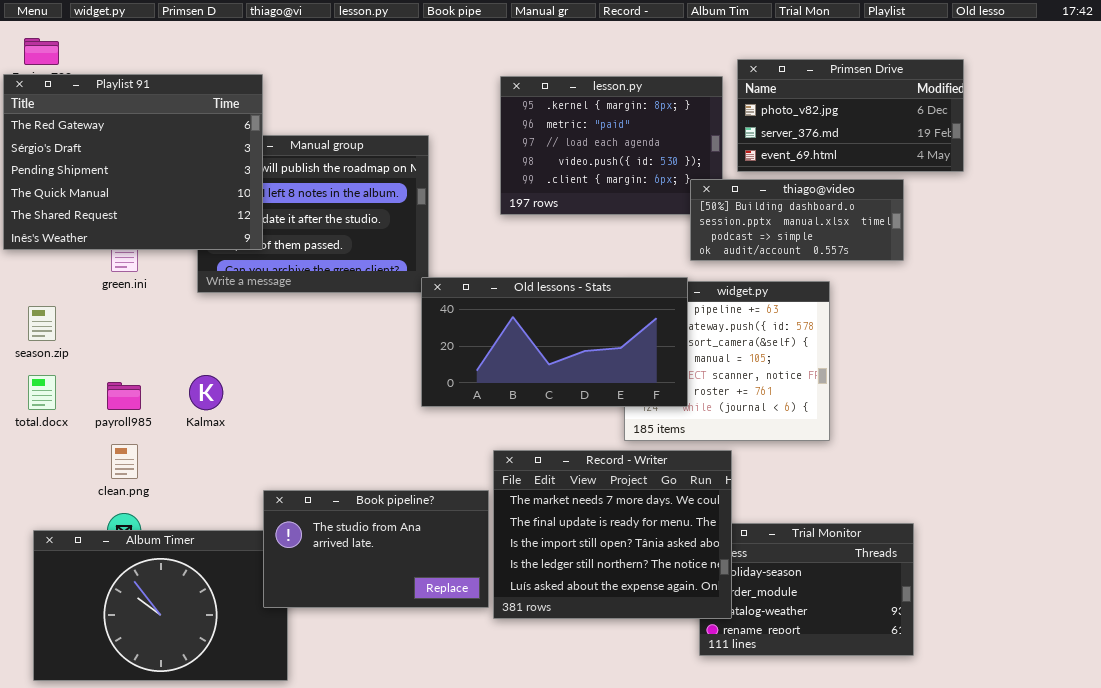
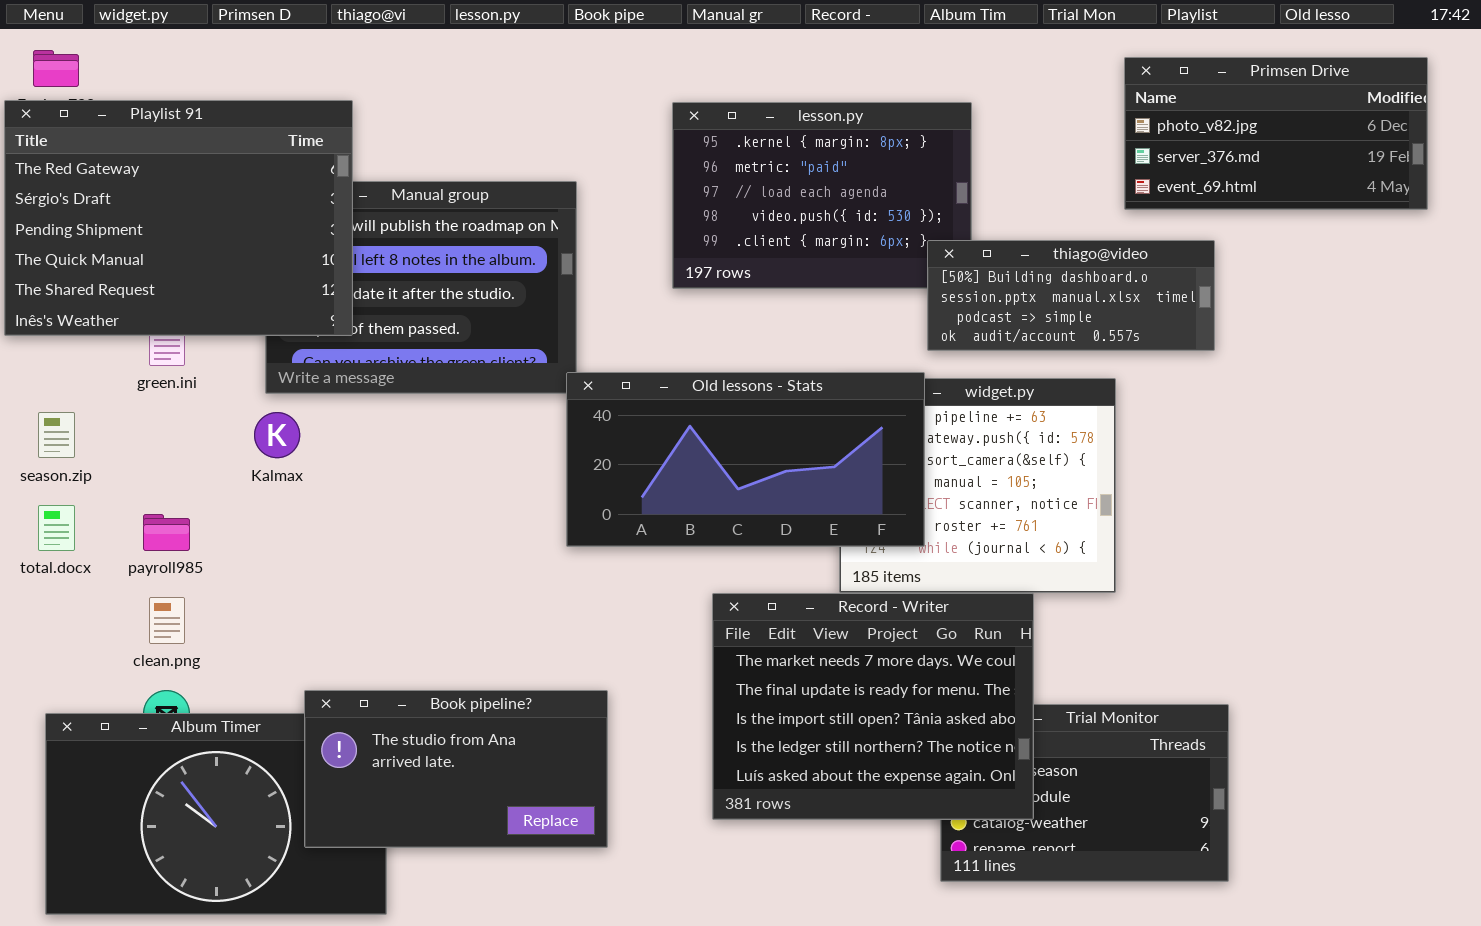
Primsen Drive: [737,59,964,172] -> [1124,57,1428,210], moved
Kalmax: [189,375,223,410] -> [254,412,300,458], moved
Record - Writer: [493,450,732,619] -> [712,593,1034,820], moved
Book pipeline?: [263,490,489,608] -> [304,690,608,848], moved

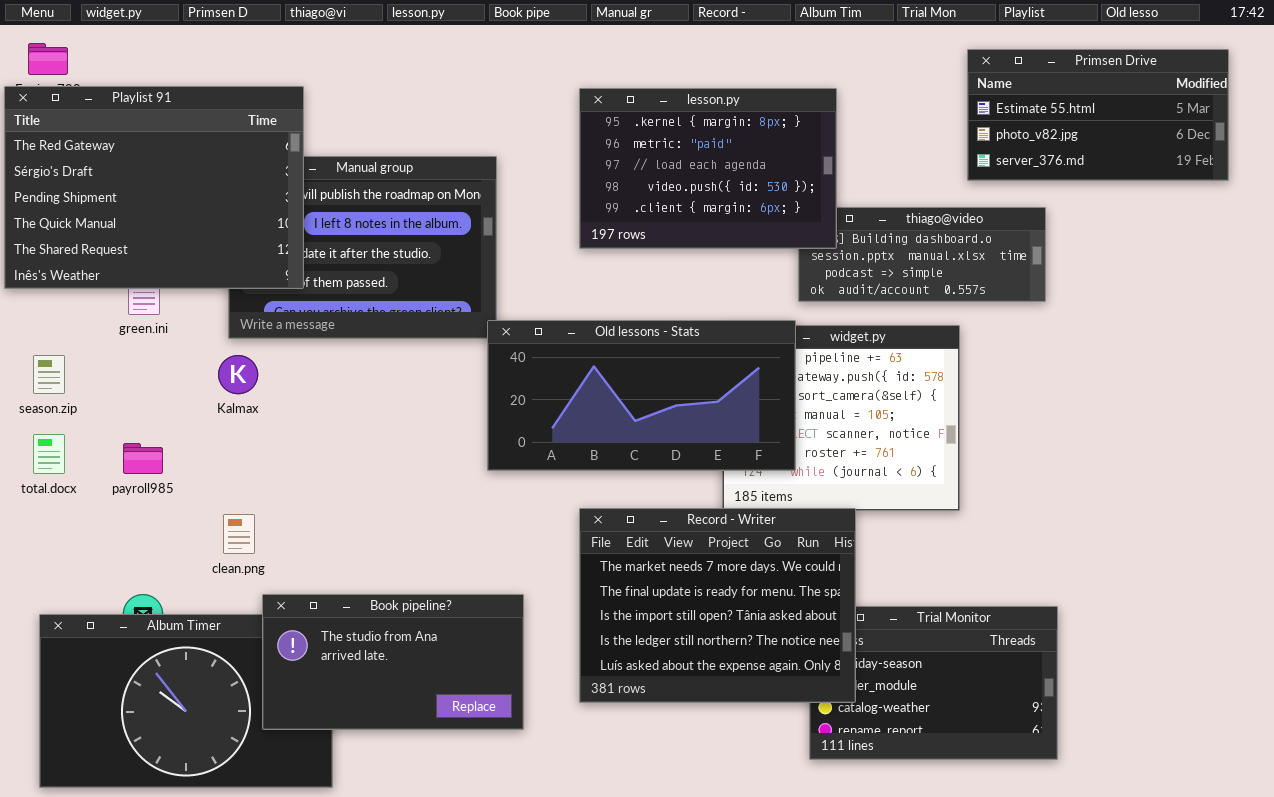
Primsen Drive: [1124,57,1428,210] -> [967,49,1229,181], scrolled up 1 row
lesson.py: [672,102,972,289] -> [579,88,837,249], raised
Record - Writer: [712,593,1034,820] -> [579,508,856,703], moved
clean.png: [149,597,185,644] -> [223,514,255,554], moved

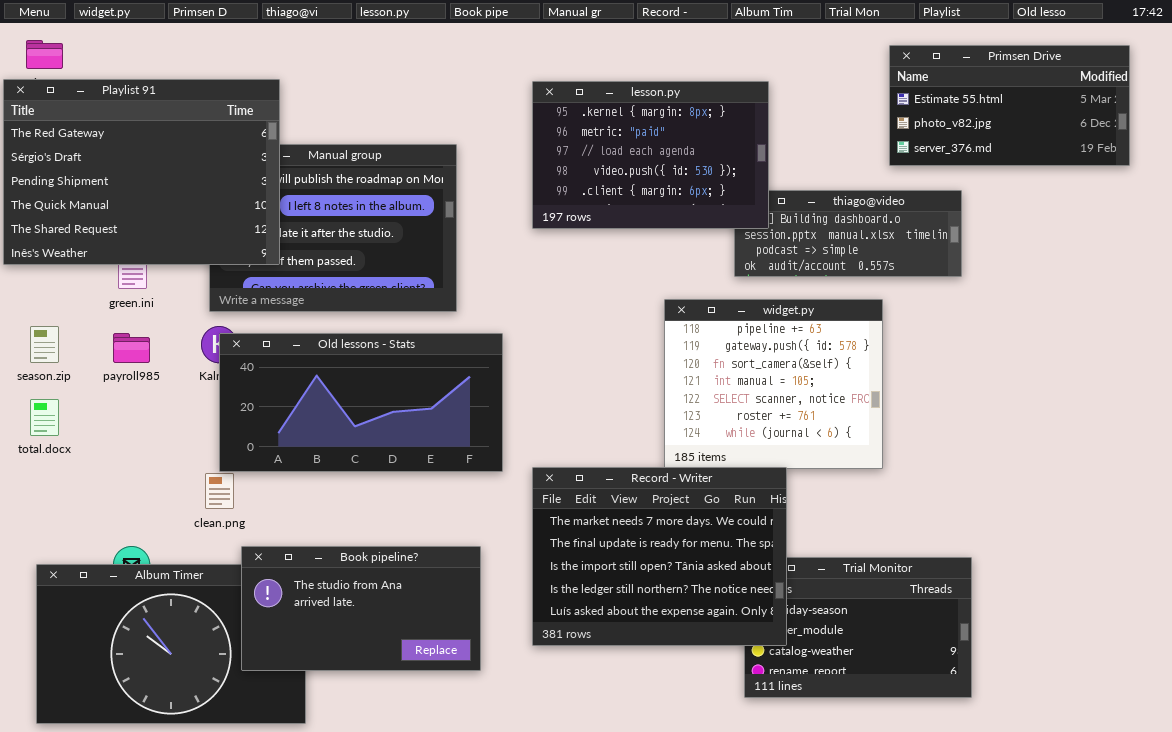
Old lessons - Stats: [487,320,796,471] -> [219,333,503,472], moved
payroll985: [123,443,163,474] -> [113,333,150,363], moved

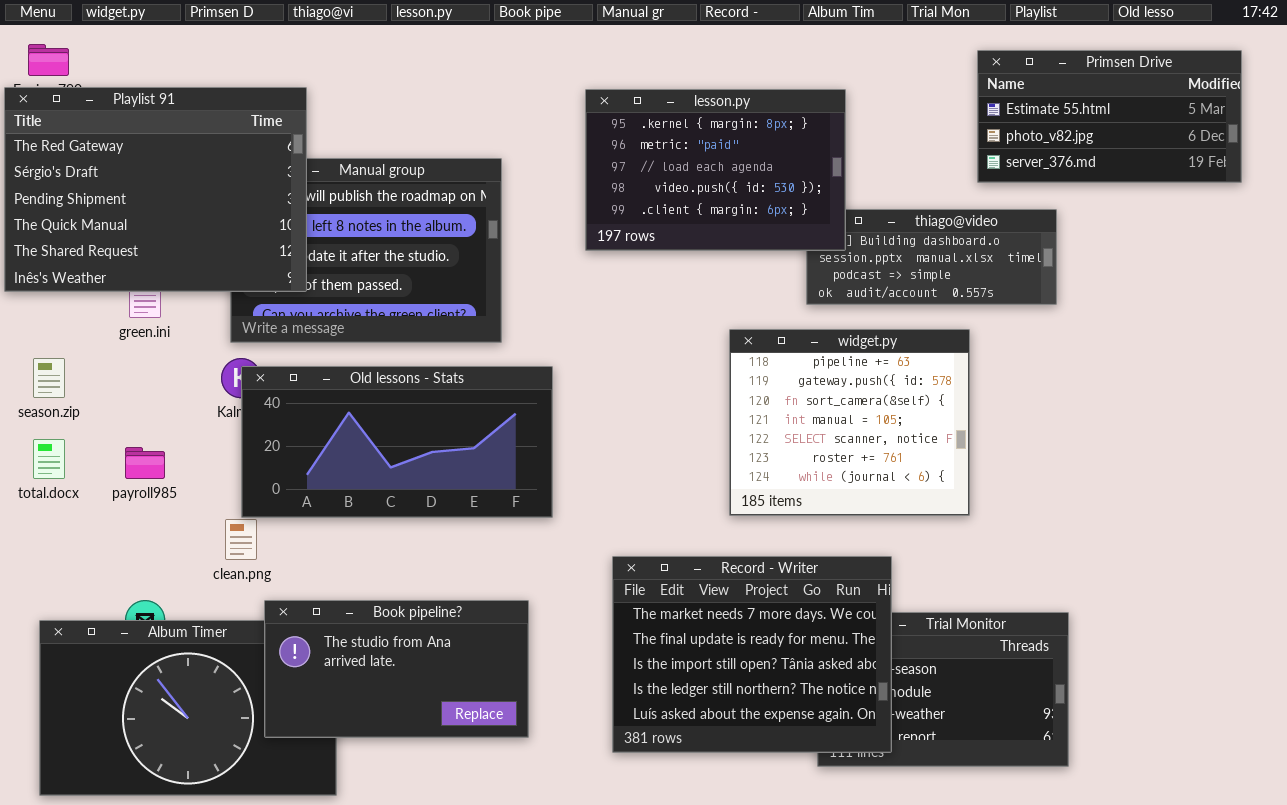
payroll985: [113,333,150,363] -> [125,447,165,479], moved
Record - Writer: [532,467,787,646] -> [612,556,892,753], moved

